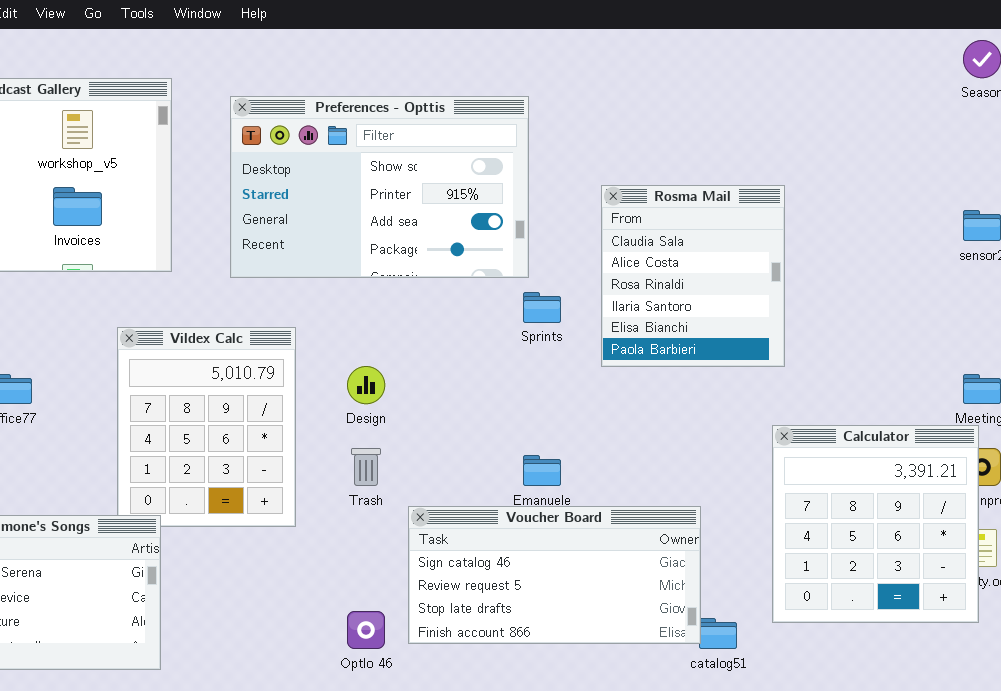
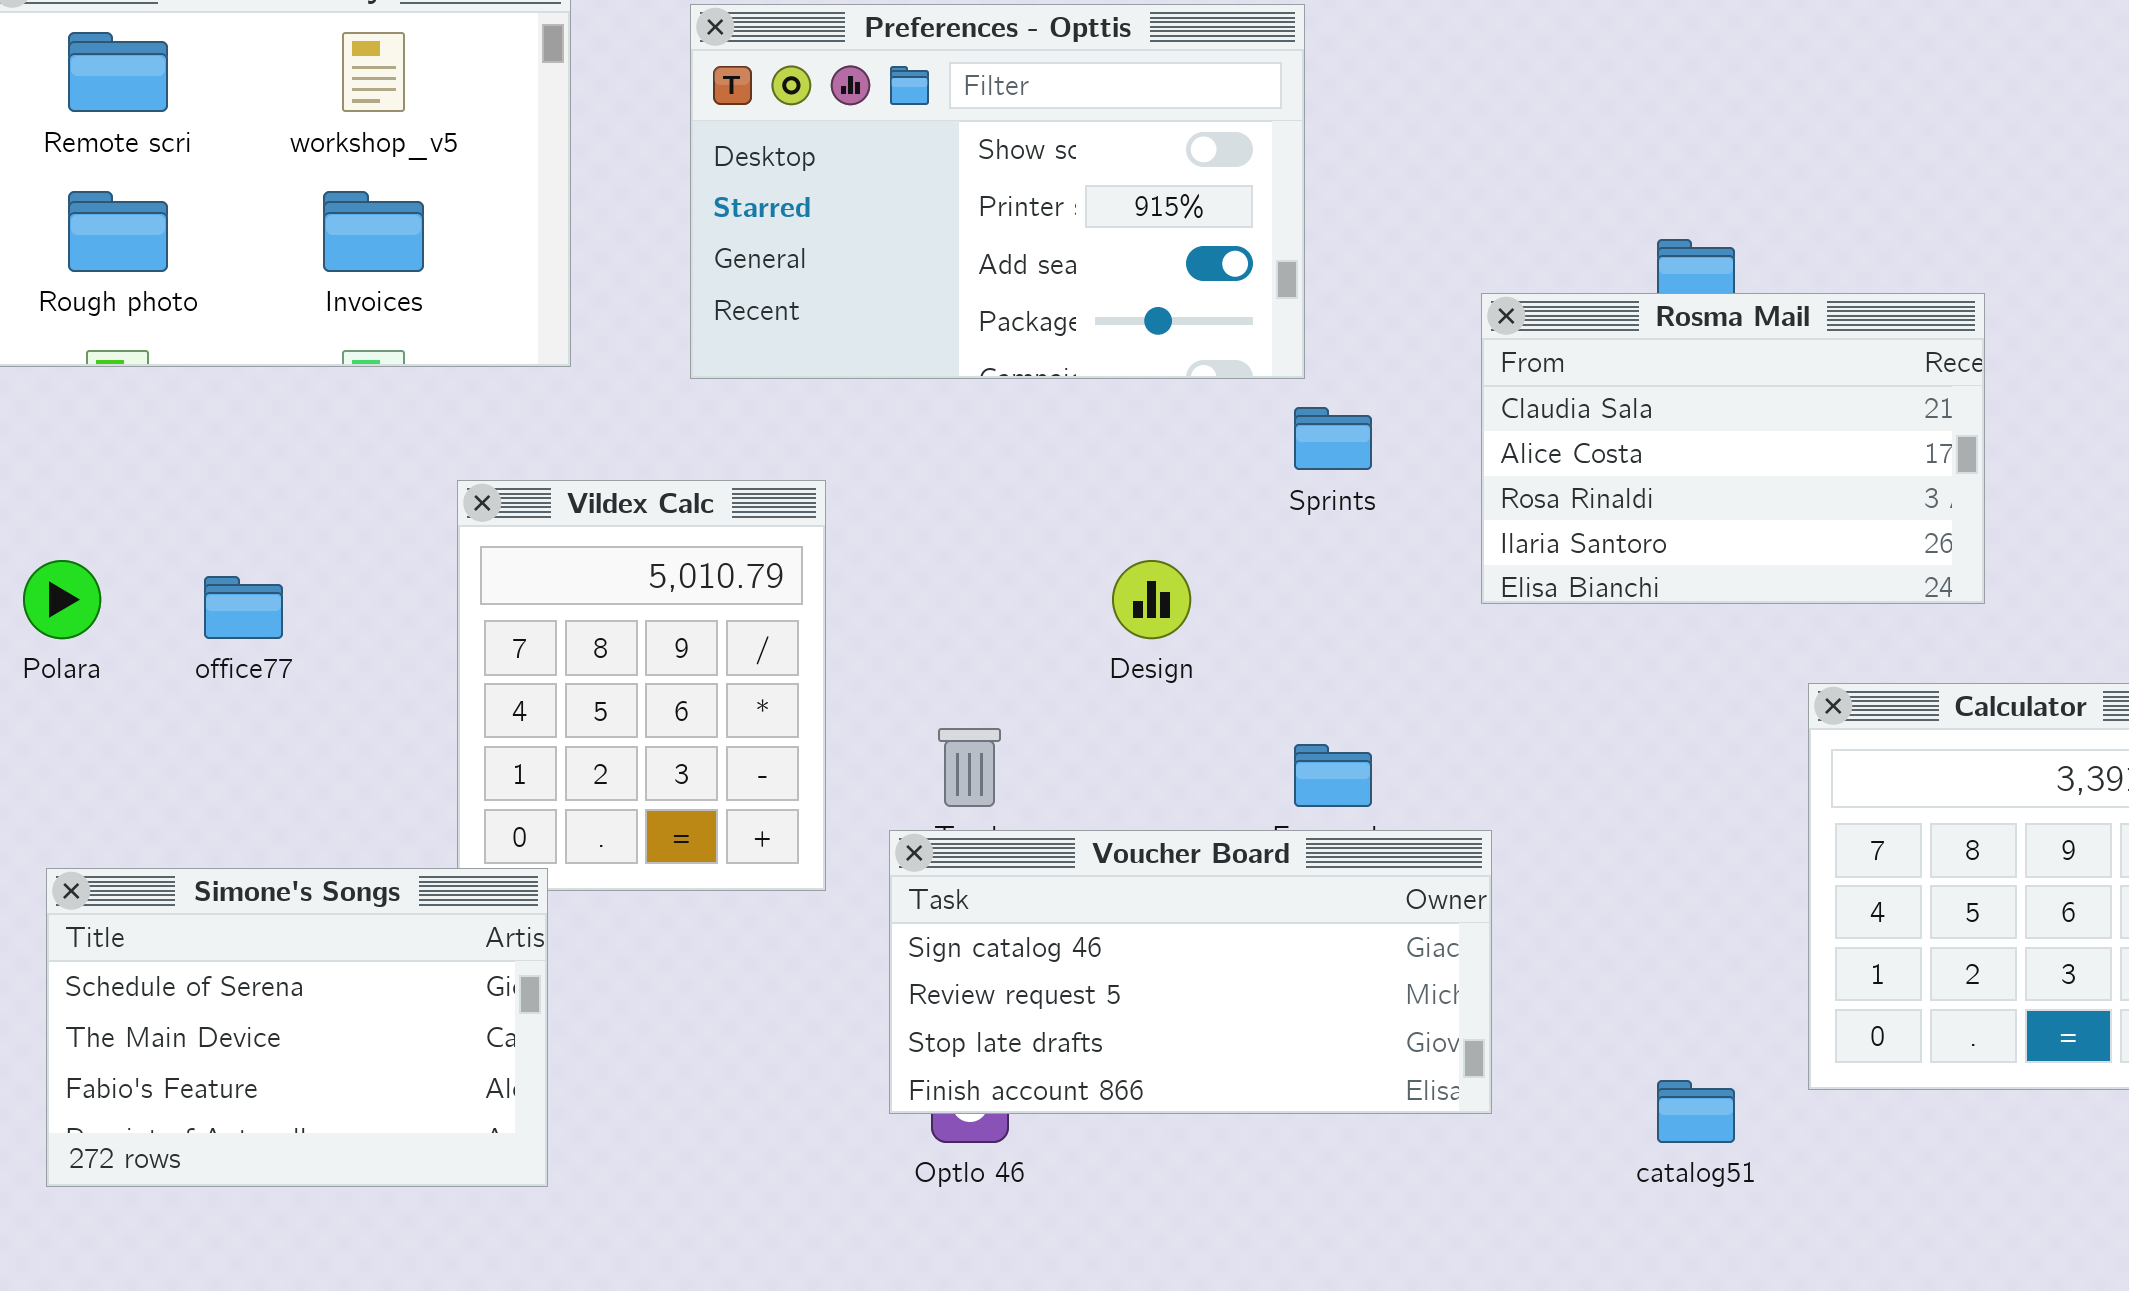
Rosma Mail: [601,185,785,367] -> [1481,293,1985,604], moved, resized
Design: [347,366,385,404] -> [1112,560,1191,639], moved
Voucher Board: [408,506,701,644] -> [889,830,1492,1114], moved

